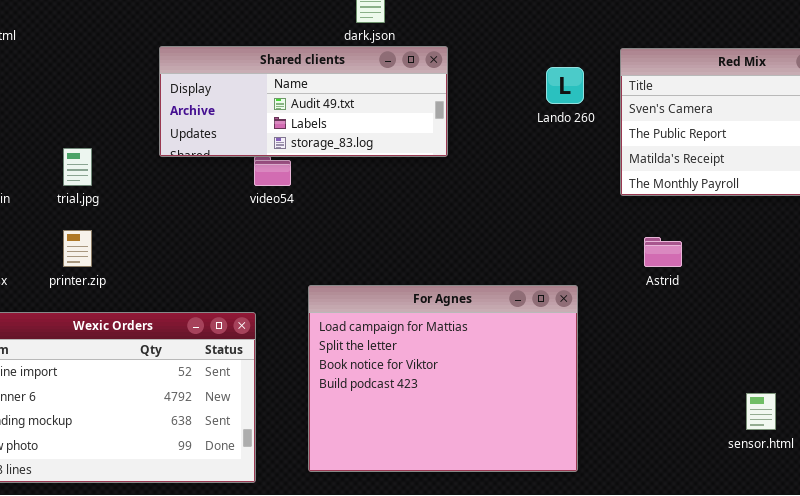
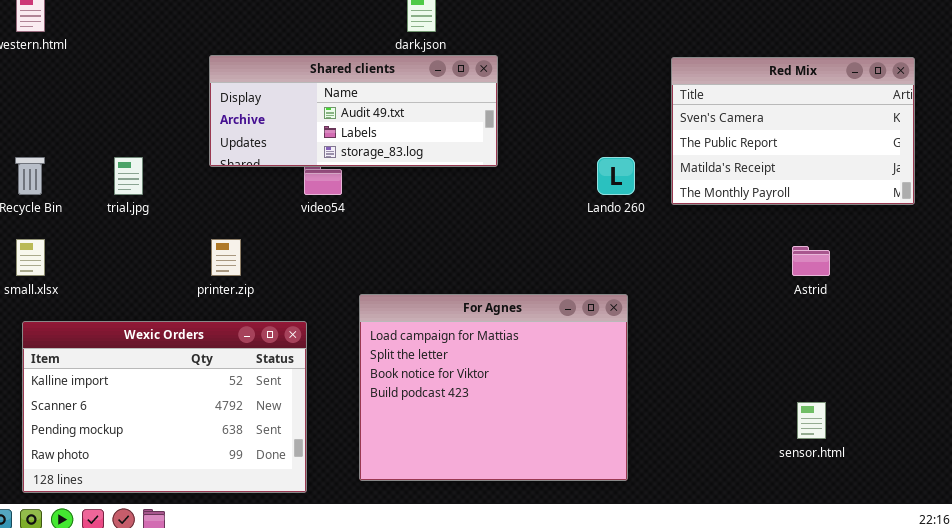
Lando 260: [546,67,584,104] -> [597,157,635,195], moved
printer.zip: [63,230,92,267] -> [211,239,241,276], moved
Astrid: [644,237,682,267] -> [792,246,830,276], moved

